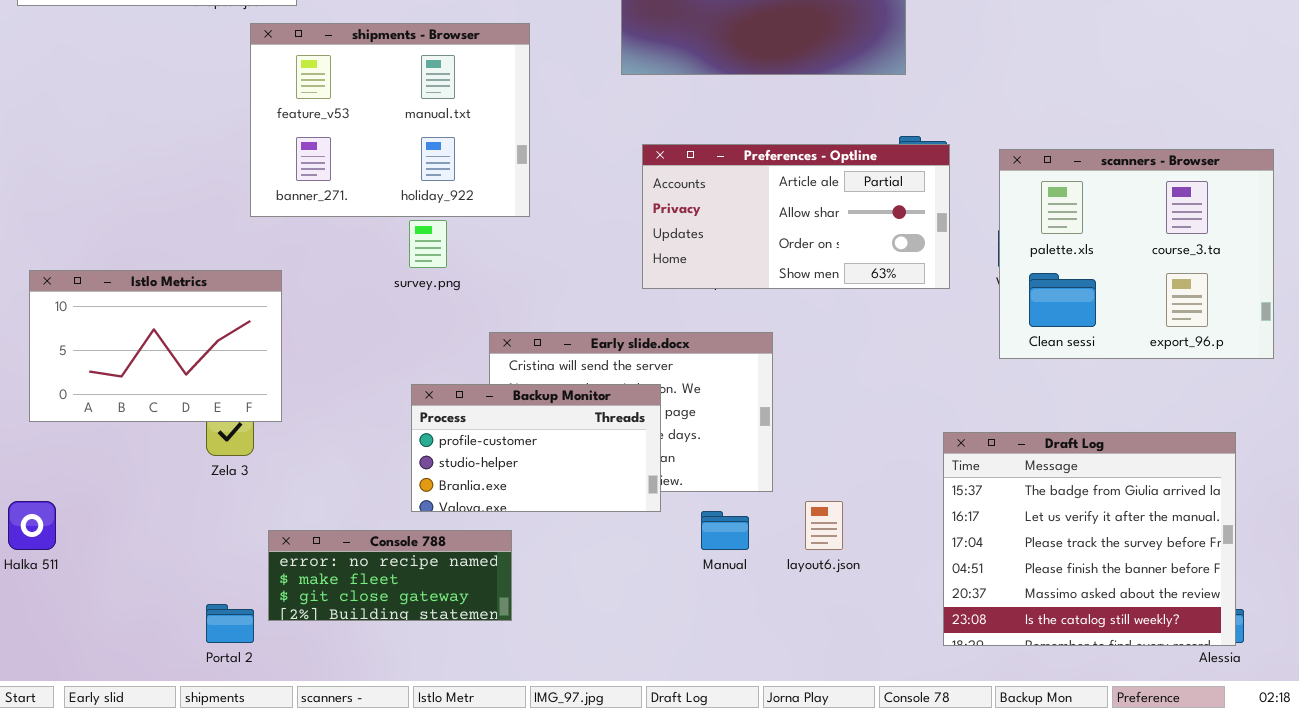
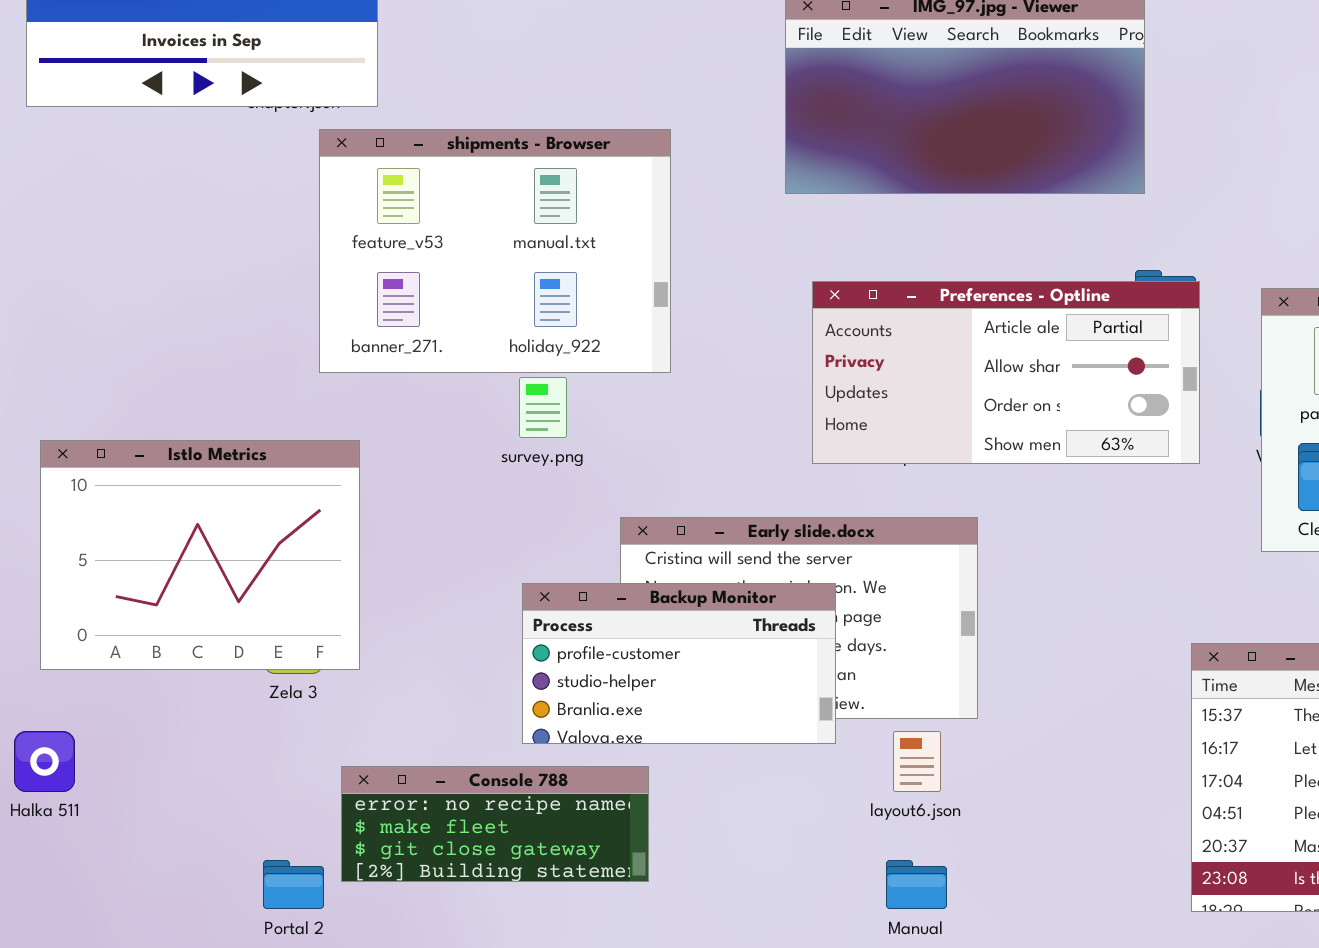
Istlo Metrics: [29,270,282,422] -> [40,440,360,670], resized
layout6.json: [805,501,843,550] -> [893,731,941,792], moved
Manual: [701,511,749,550] -> [886,860,947,909], moved

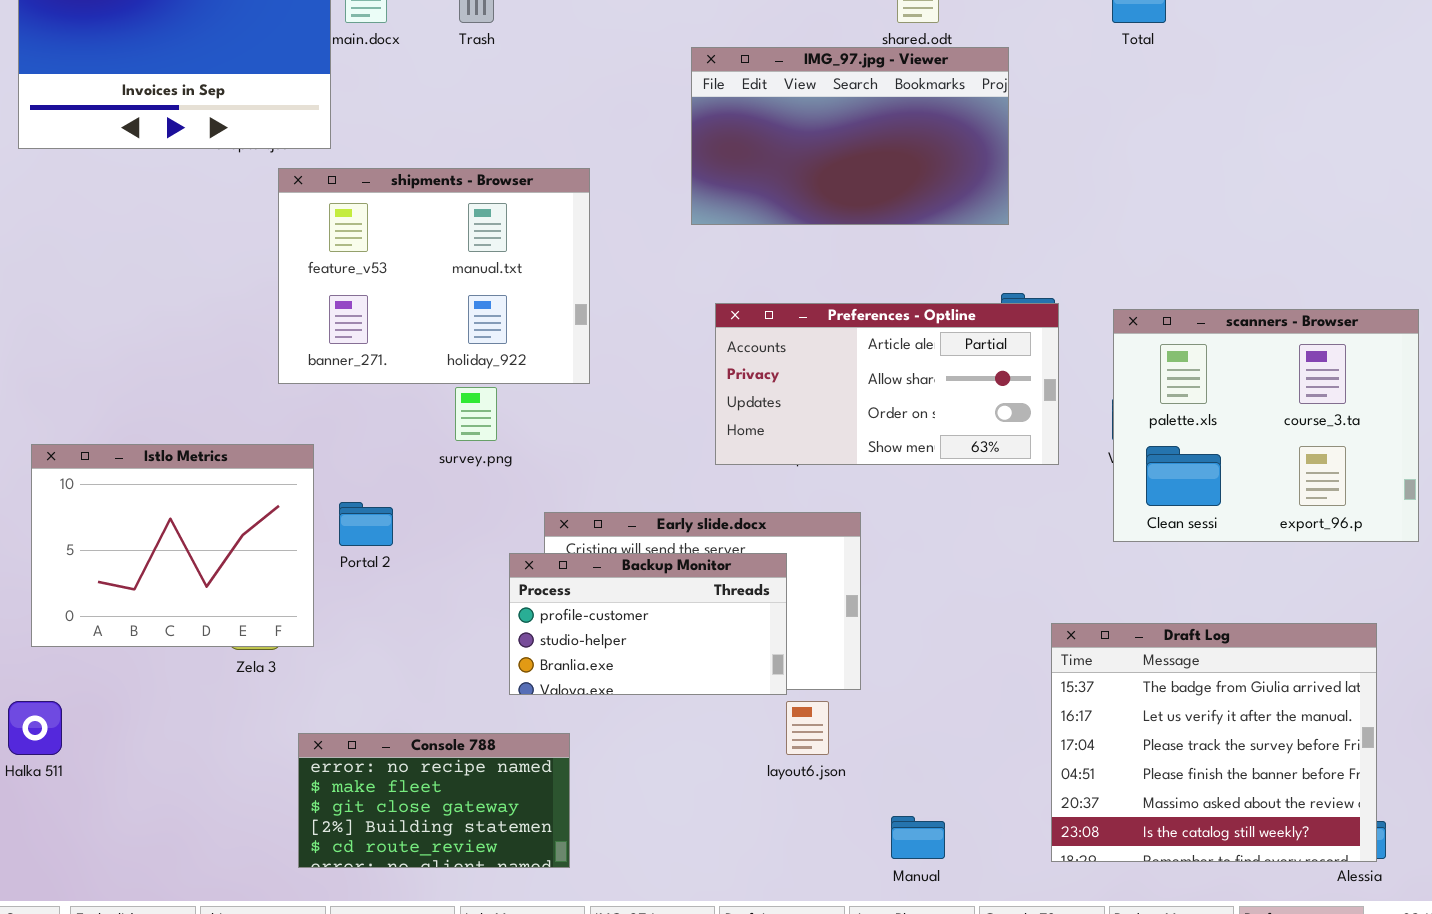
Backup Monitor: [522,583,836,744] -> [509,553,787,695], moved
Console 788: [341,766,649,882] -> [298,733,570,868], resized
Portal 2: [263,860,324,909] -> [339,502,393,546], moved
Manual: [886,860,947,909] -> [891,816,945,859], moved

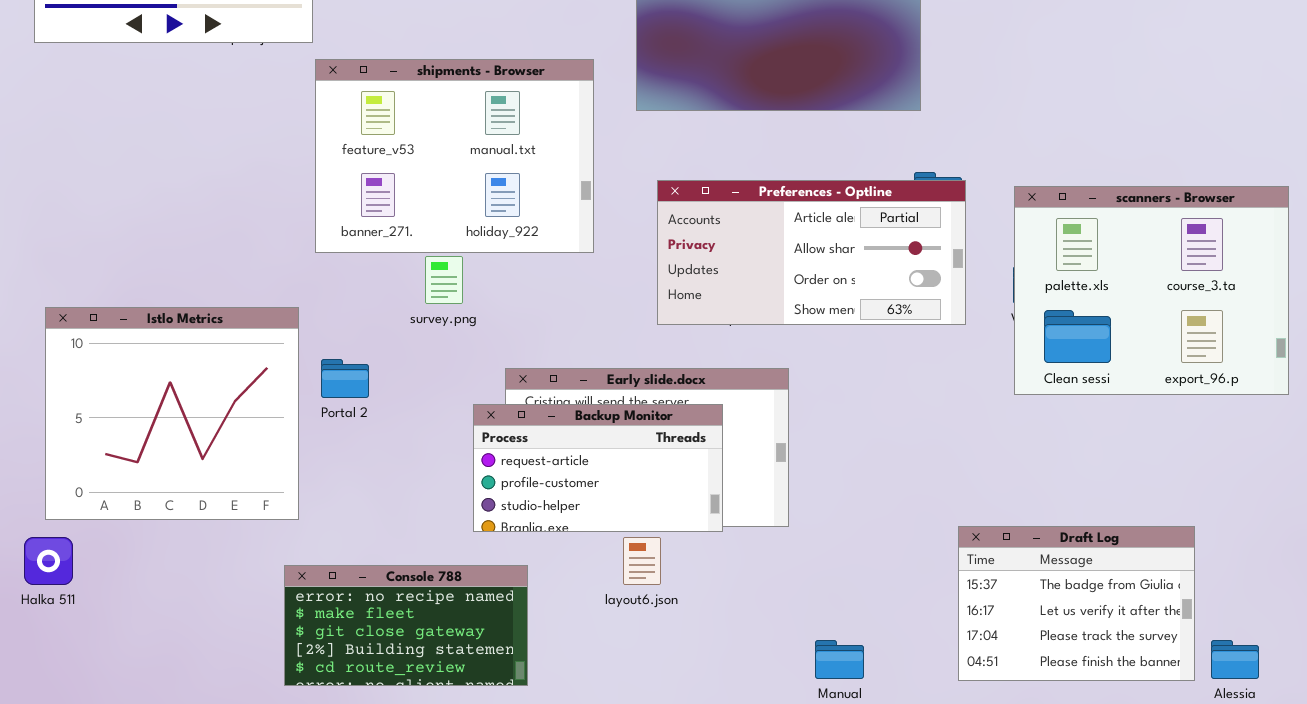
shipments - Browser: [278,168,590,384] -> [315,59,594,253], moved
Istlo Metrics: [31,444,314,647] -> [45,307,299,520], resized
Backup Monitor: [509,553,787,695] -> [473,404,723,532], scrolled up 1 row
Draft Log: [1051,623,1377,862] -> [958,526,1195,681], resized
layout6.json: [786,701,829,755] -> [623,537,661,585], moved

